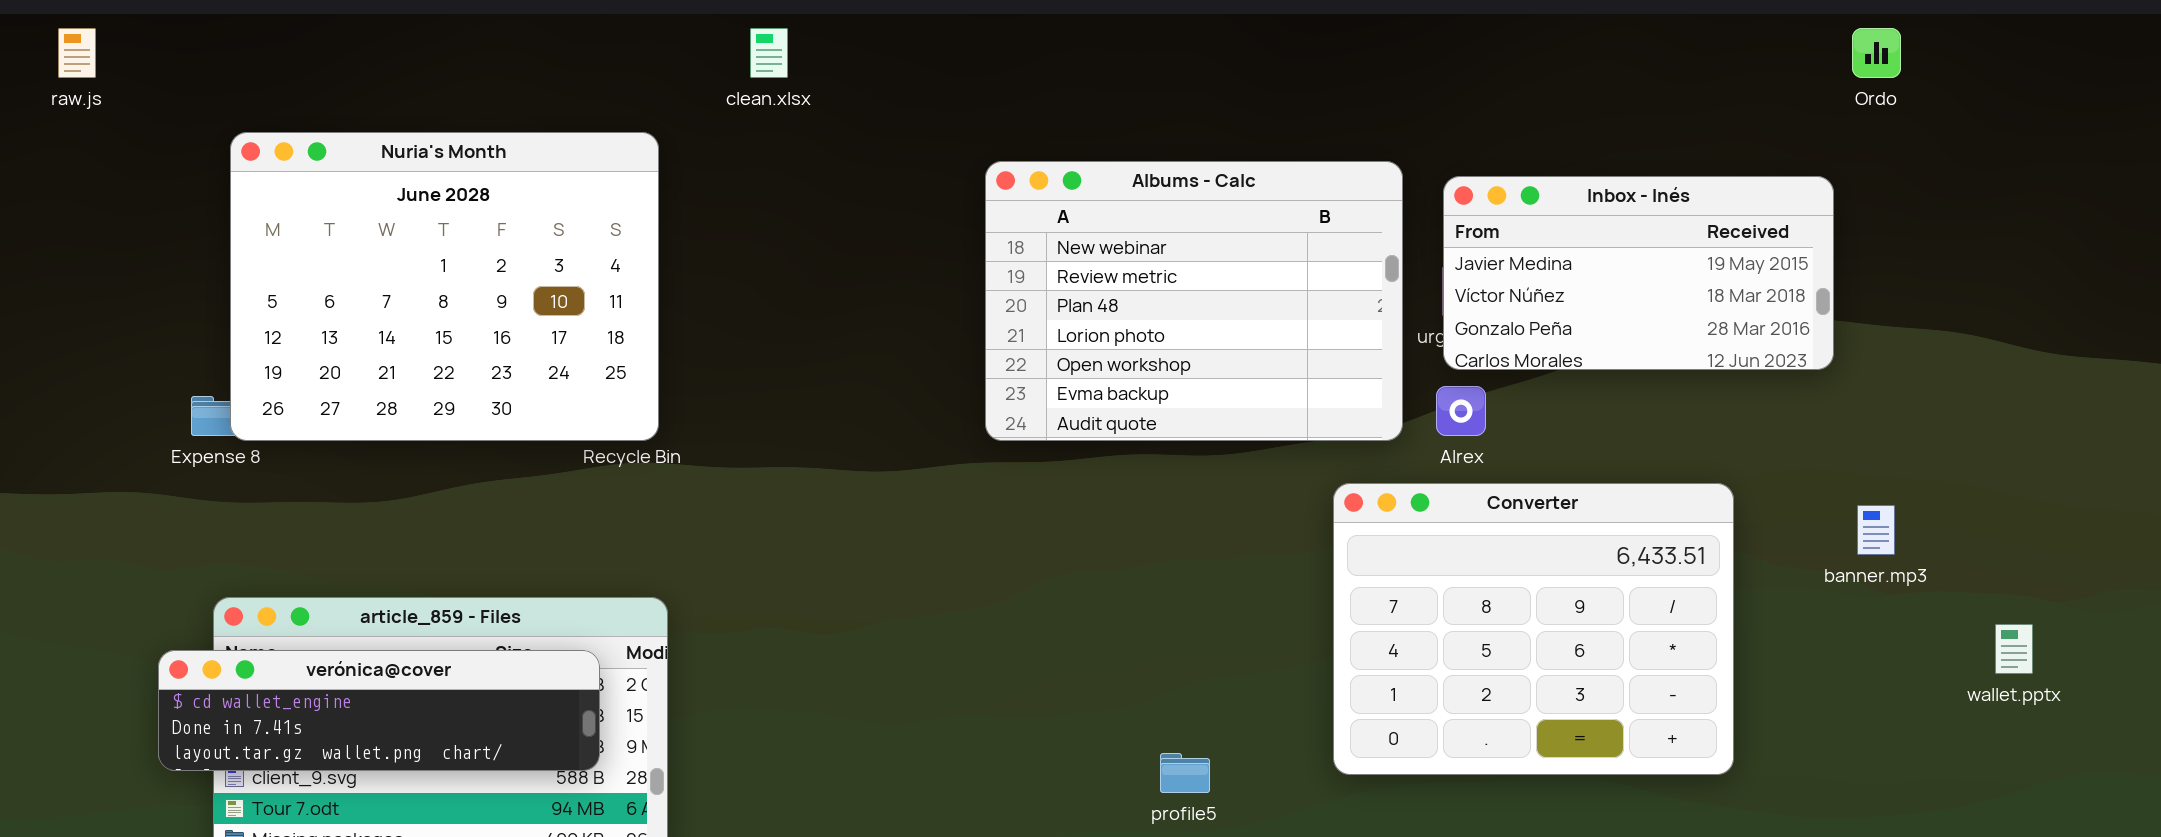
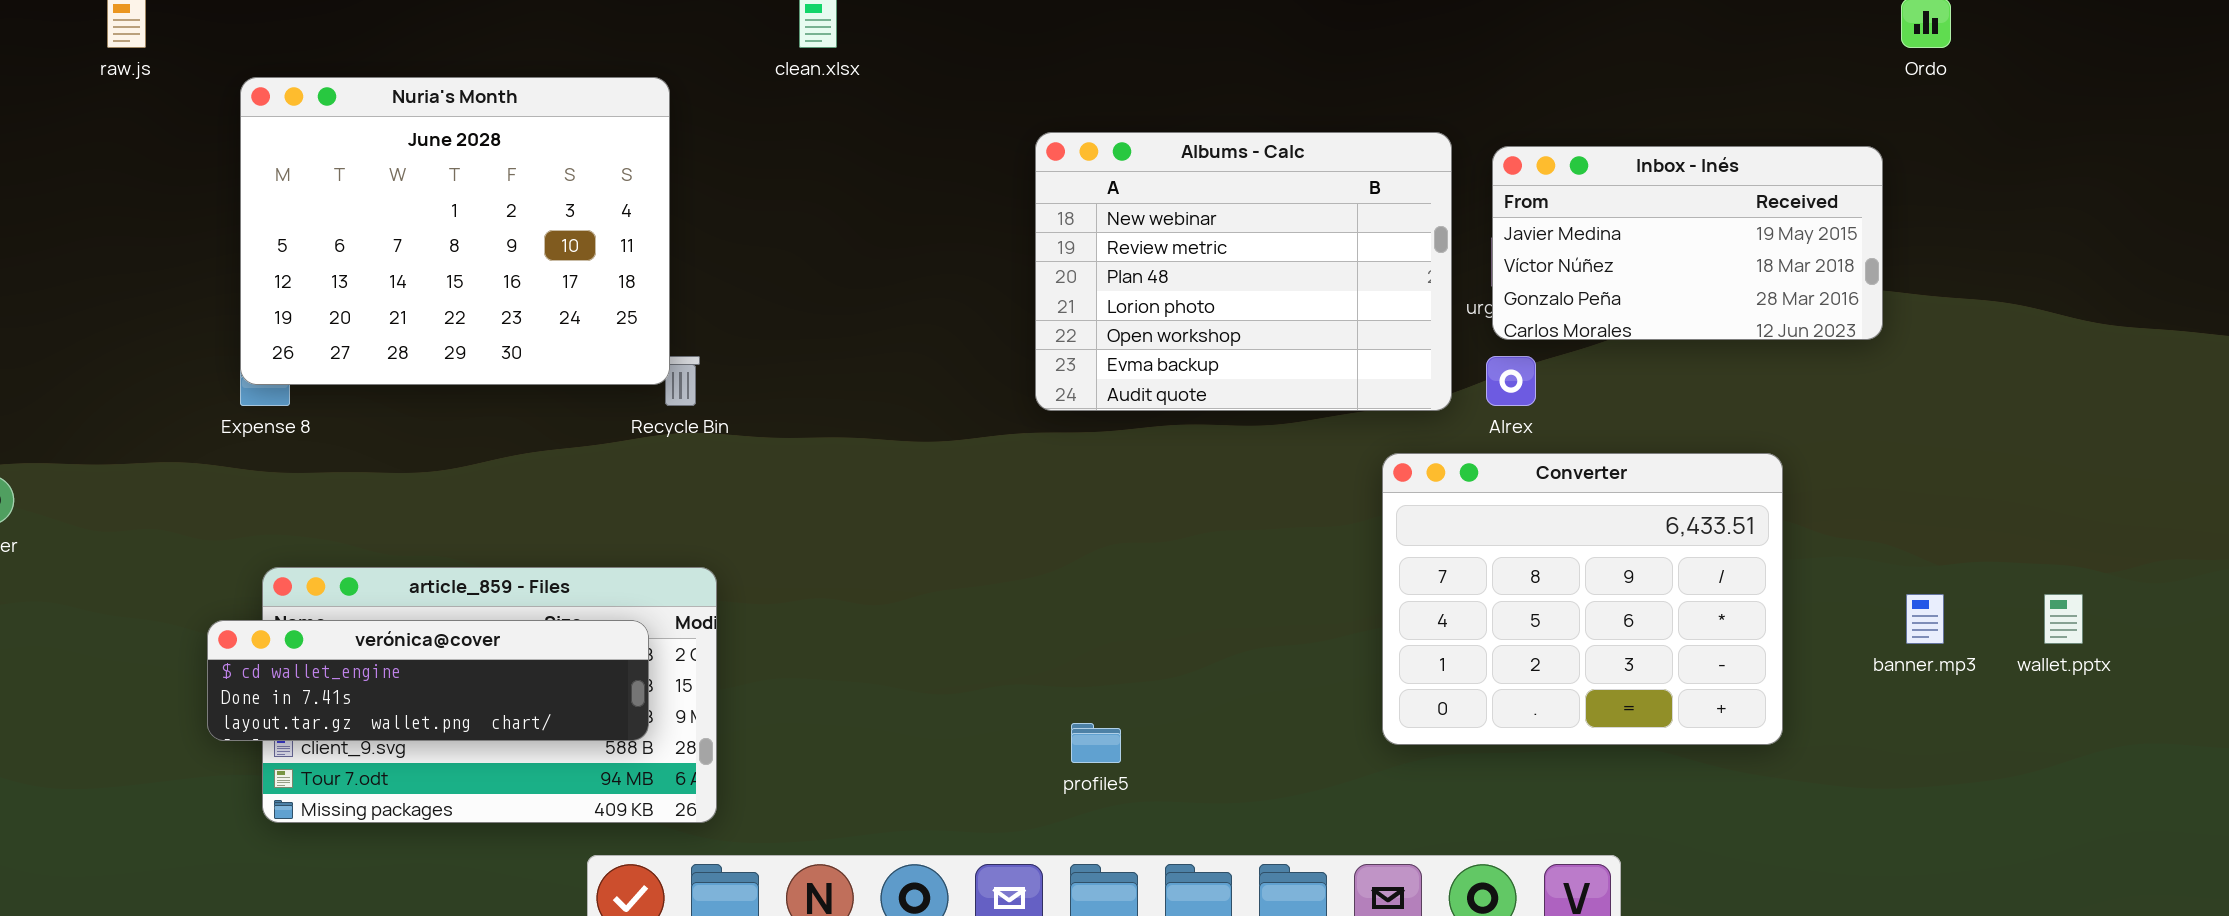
Nuria's Month: [230,132,659,441] -> [240,77,670,385], moved
banner.mp3: [1857,505,1895,555] -> [1906,594,1944,644], moved
profile5: [1160,753,1210,793] -> [1071,723,1121,763], moved

